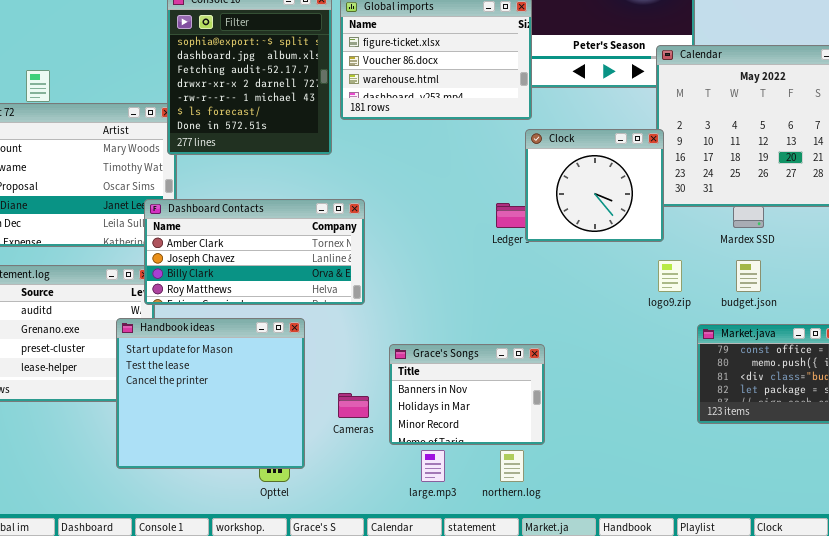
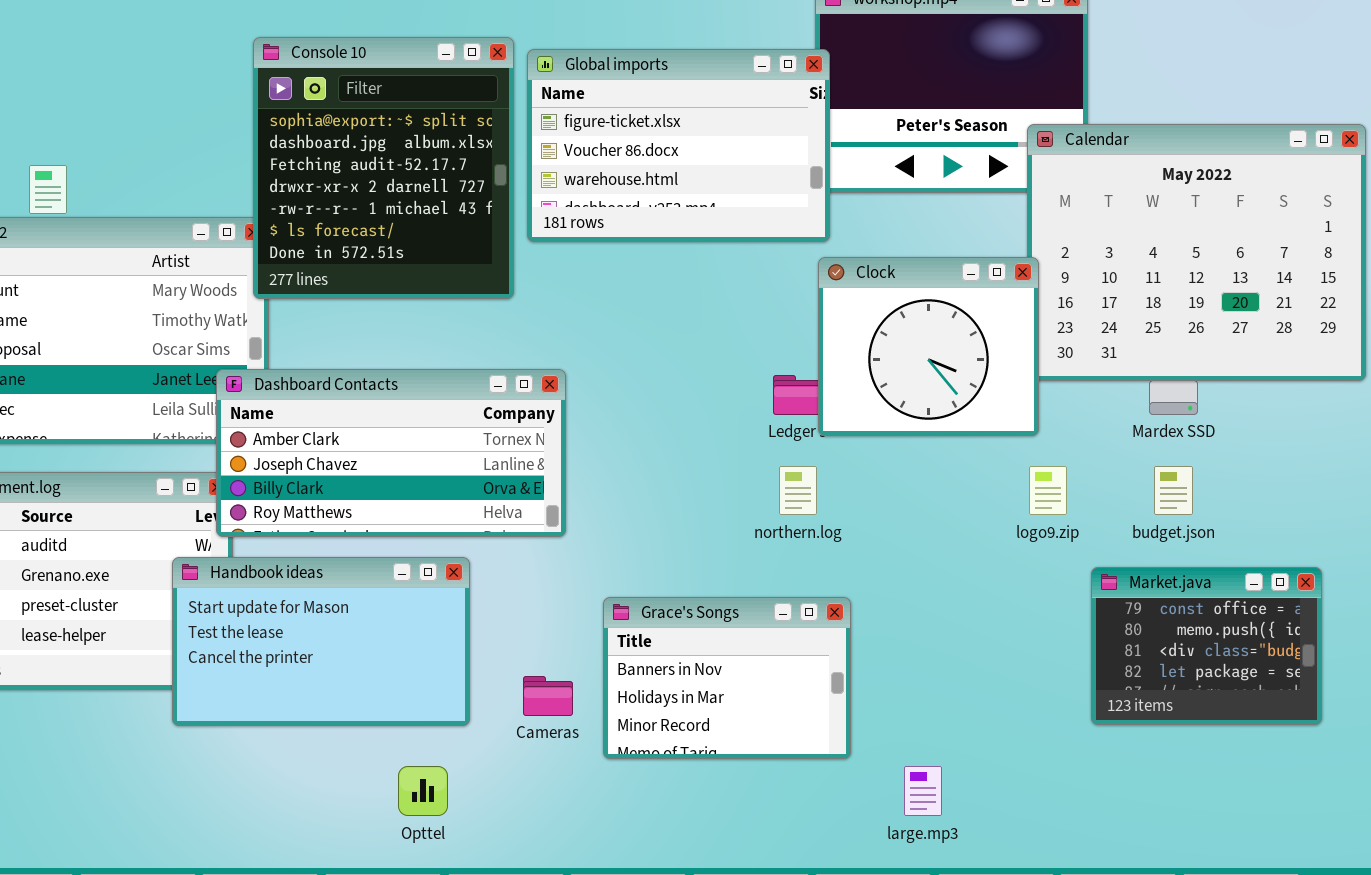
Handbook ideas: [116,318,305,469] -> [172,557,470,726], resized
large.mp3: [421,450,445,482] -> [904,766,942,816], moved
northern.log: [500,450,524,482] -> [779,466,817,515], moved

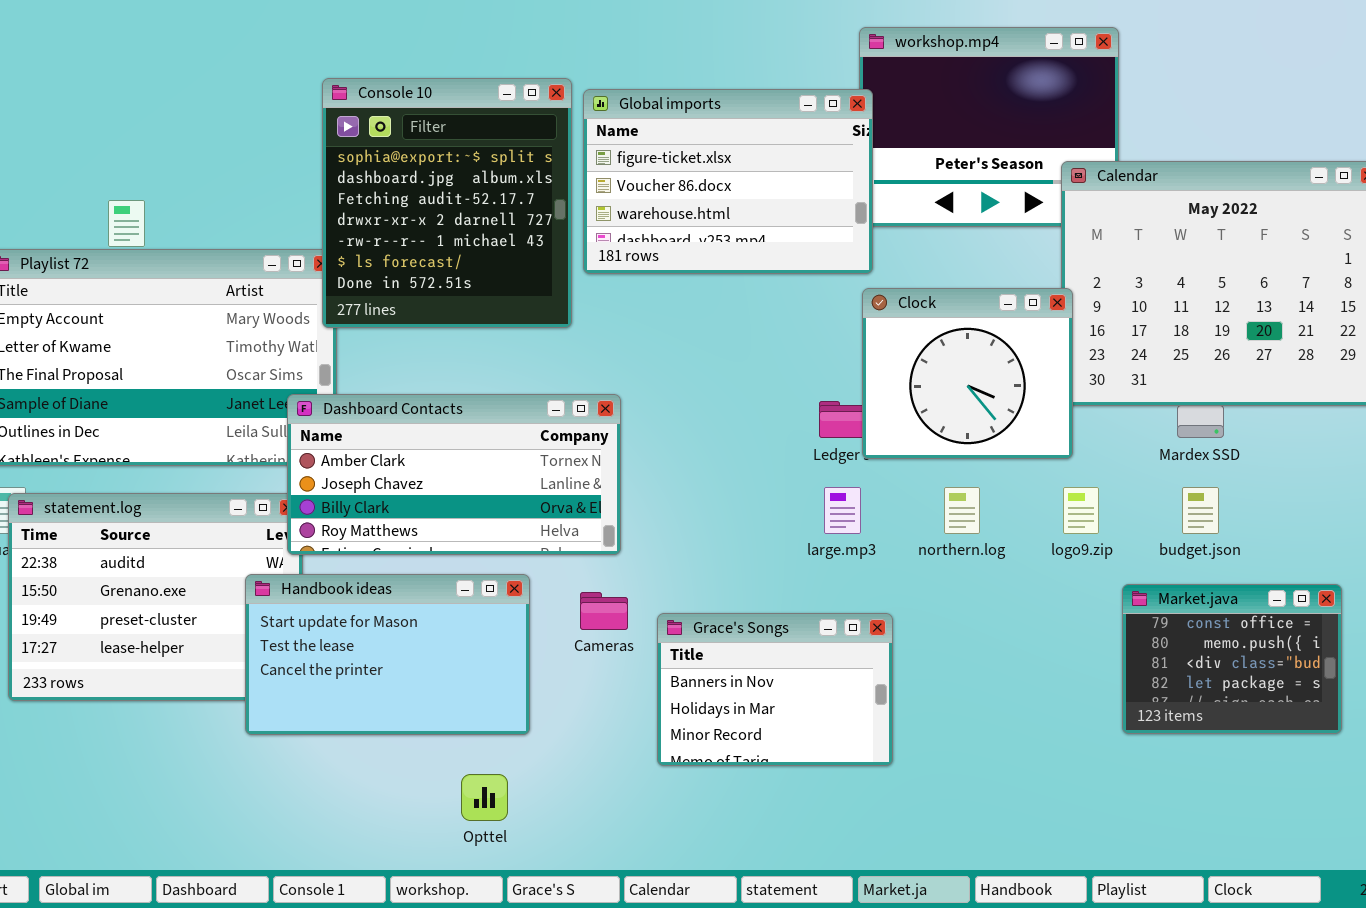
northern.log: [779,466,817,515] -> [944,487,980,534], moved
Cameras: [523,676,573,716] -> [580,592,628,630], moved
large.mp3: [904,766,942,816] -> [824,487,861,534], moved

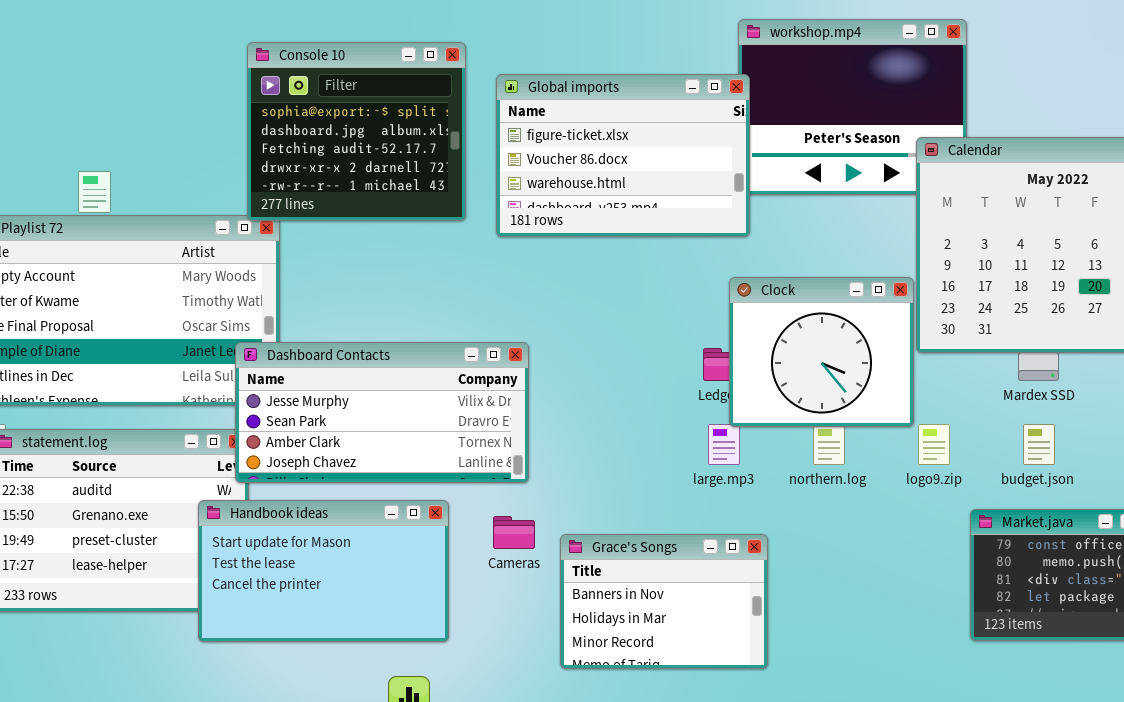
Console 10: [322,78,572,328] -> [247,42,466,221], moved, resized
Clock: [862,288,1073,459] -> [729,277,914,427], moved
Dashboard Contacts: [287,394,621,555] -> [235,342,529,483], scrolled up 2 rows

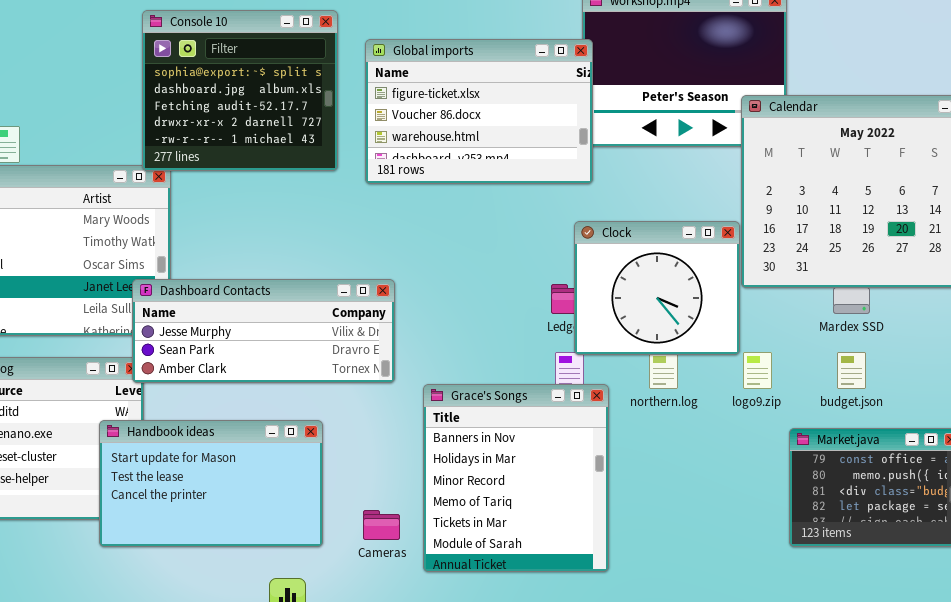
Dashboard Contacts: [235,342,529,483] -> [132,279,395,383], resized
Cameras: [493,516,535,549] -> [363,510,400,540], moved
Grace's Songs: [560,534,768,669] -> [423,384,609,572], resized

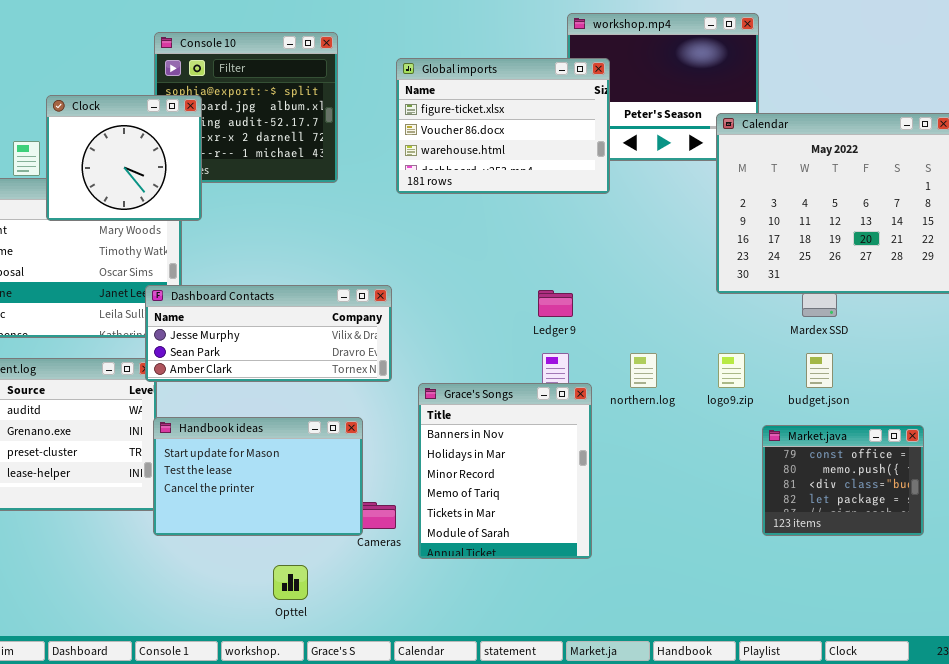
Global imports: [365,39,593,184] -> [396,58,610,194], moved
Clock: [574,221,740,355] -> [46,95,202,221], moved
Handbook ideas: [99,420,323,547] -> [153,417,363,536], moved

